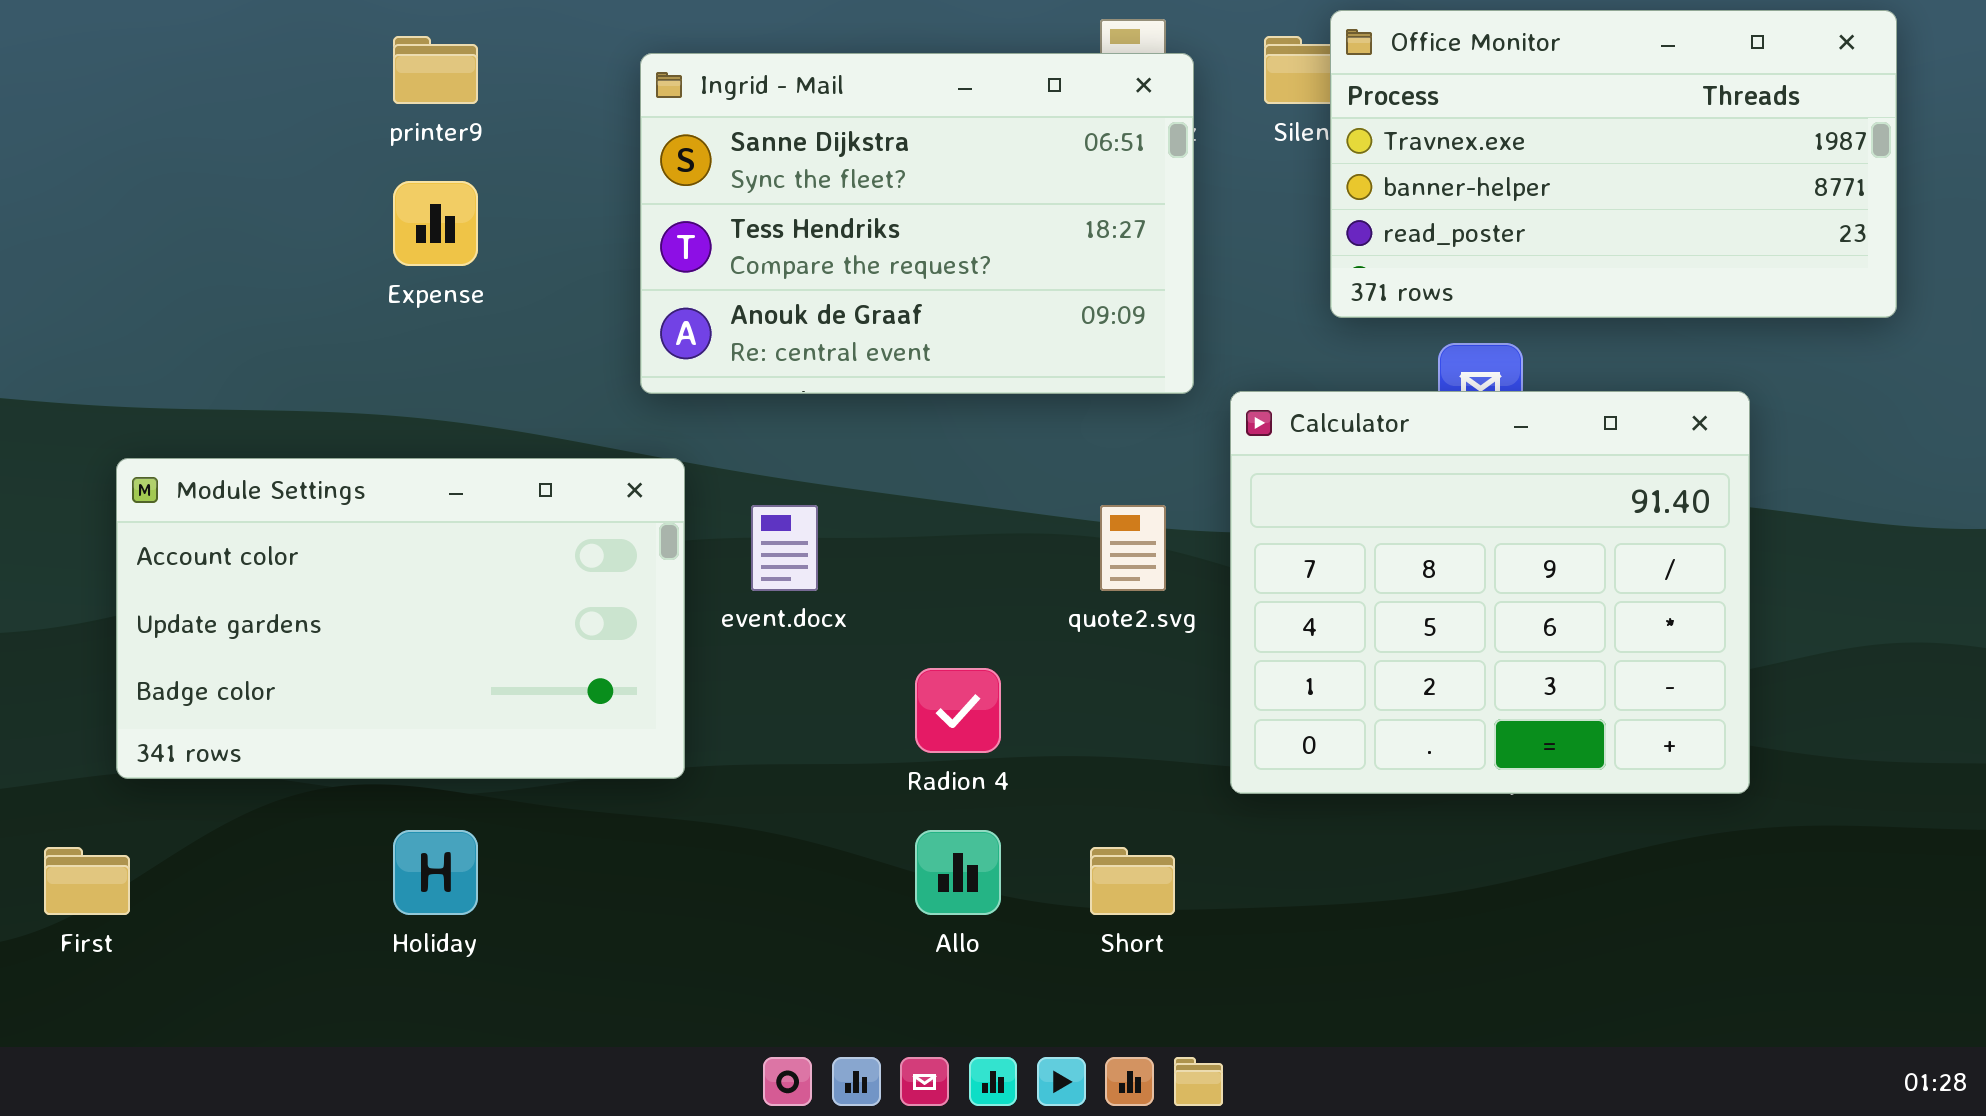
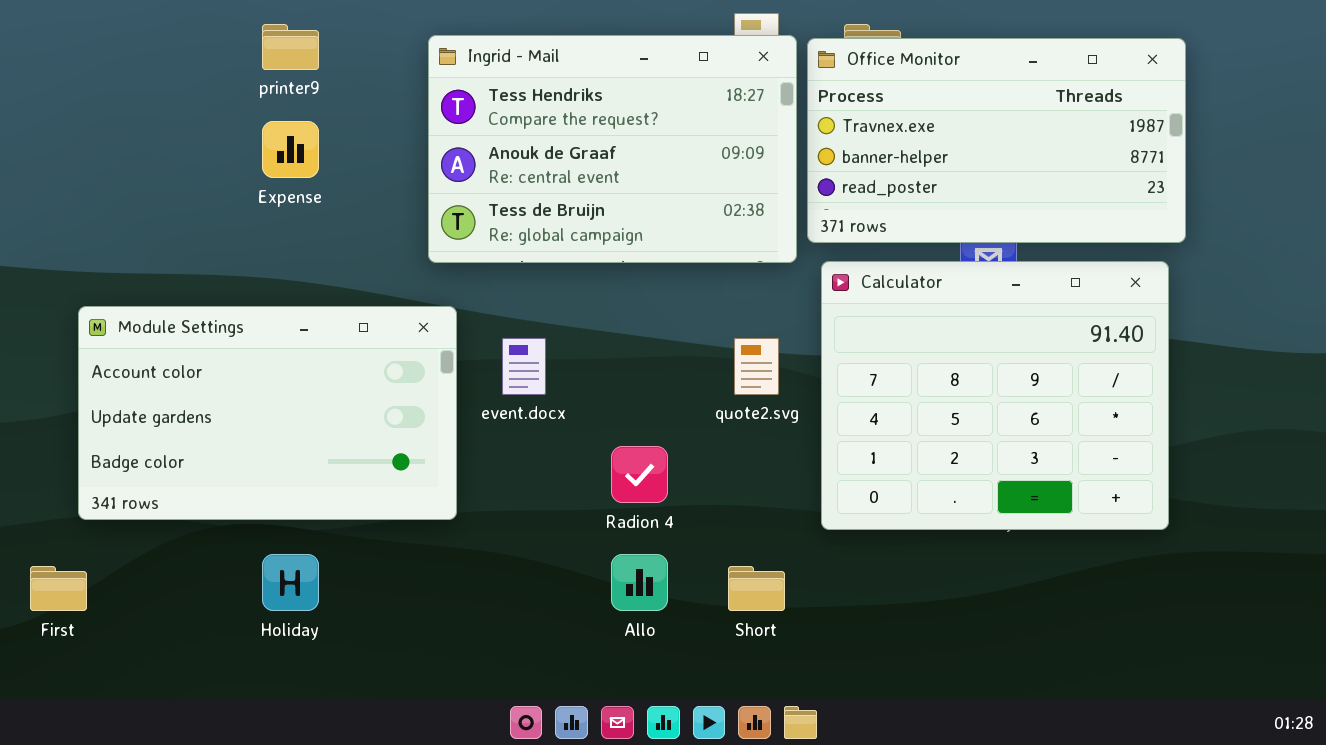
Office Monitor: [1330,10,1897,318] -> [807,38,1186,243], moved
Ingrid - Mail: [640,53,1194,394] -> [428,35,797,263], scrolled down 1 row

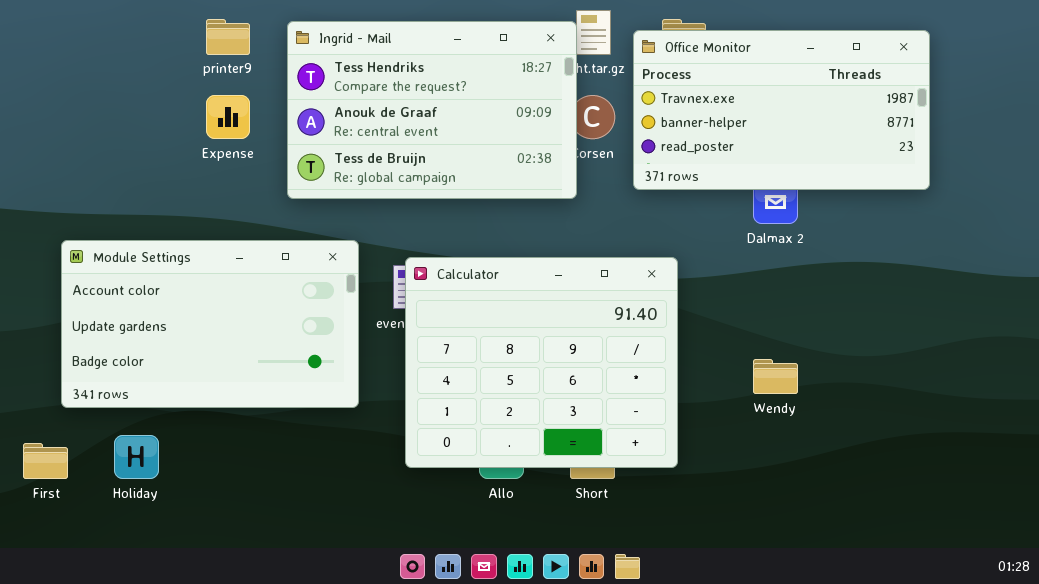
Ingrid - Mail: [428,35,797,263] -> [287,21,577,199], moved
Calculator: [821,261,1169,530] -> [405,257,678,468], moved
Holiday: [262,554,319,611] -> [114,435,159,479], moved

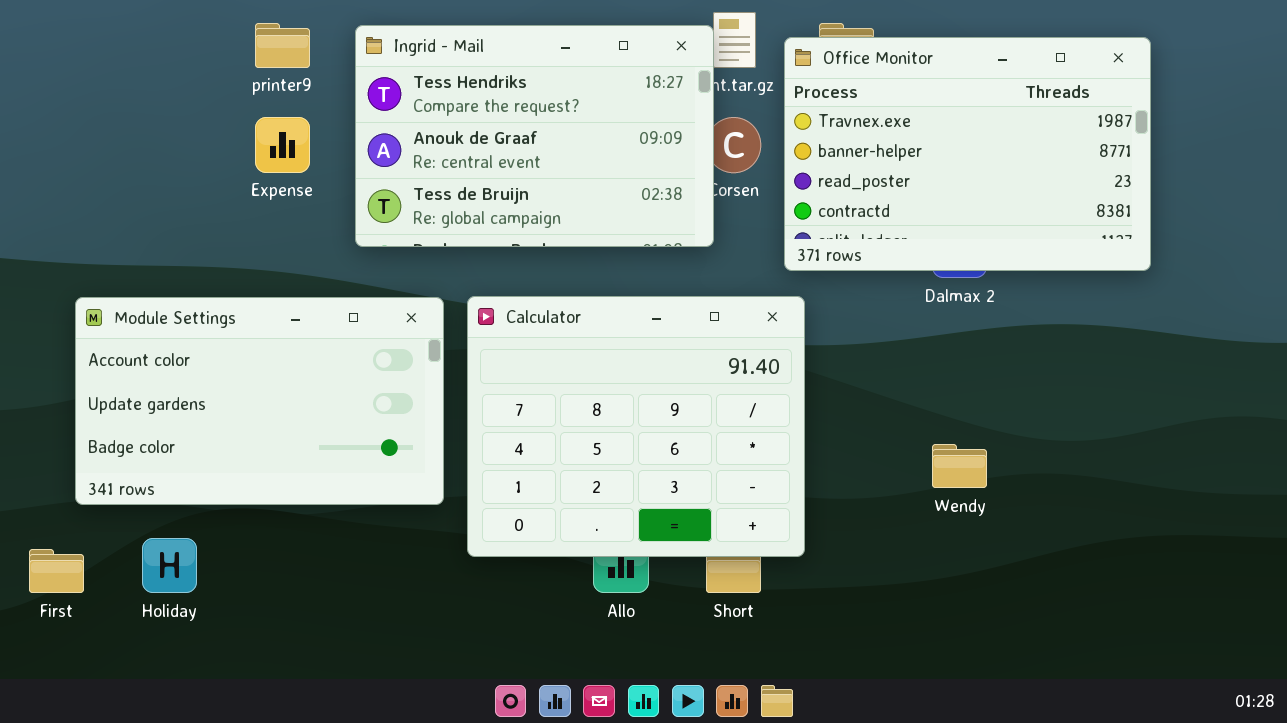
Office Monitor: [633,30,930,190] -> [784,37,1151,271], resized
Calculator: [405,257,678,468] -> [467,296,805,557], moved

